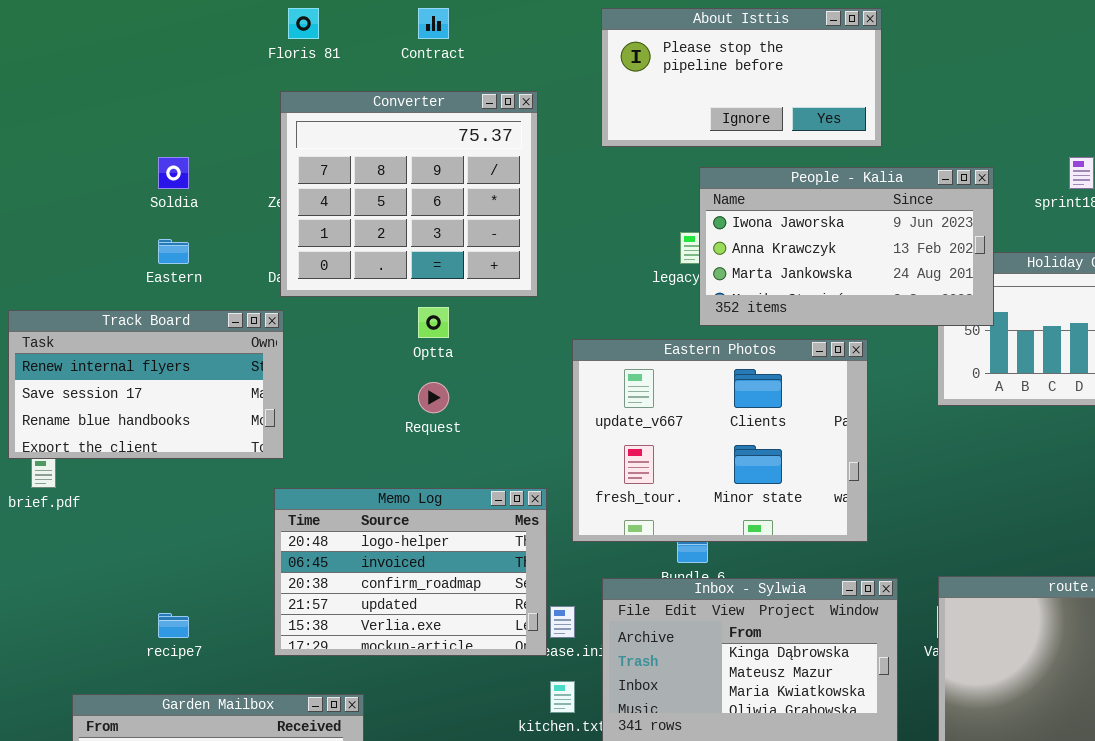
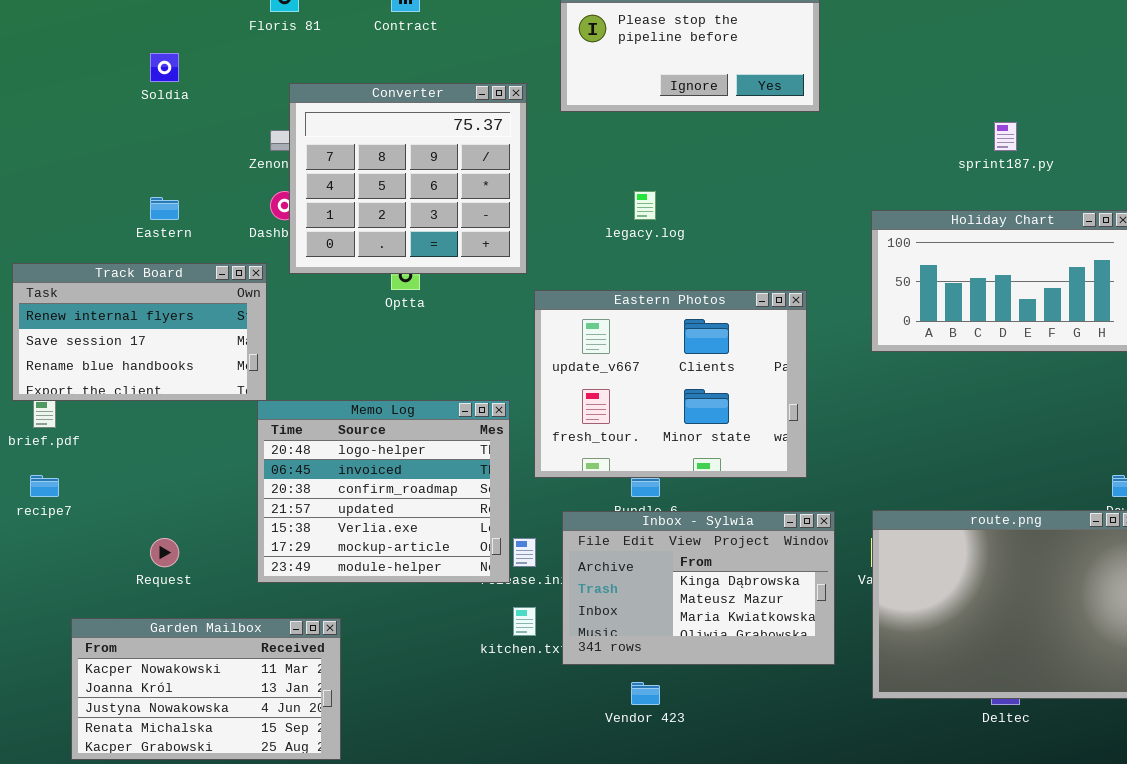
Converter: [280,91,538,297] -> [289,83,527,274], moved
Soldia: [158,157,189,189] -> [150,53,179,82], moved
People - Kalia: [699,167,994,326] -> none, closed
Request: [418,382,449,413] -> [150,538,179,567], moved
Memo Log: [274,488,547,656] -> [257,400,510,583], resized
recipe7: [158,613,189,638] -> [30,475,59,497], moved

